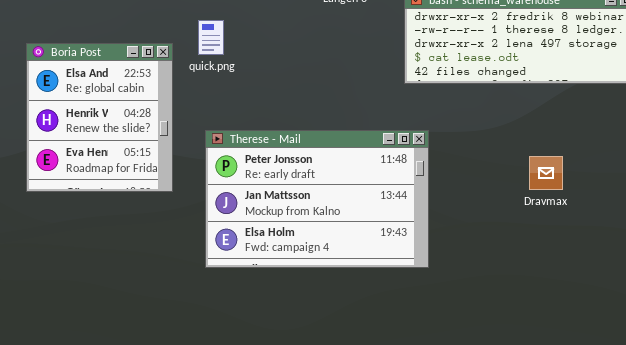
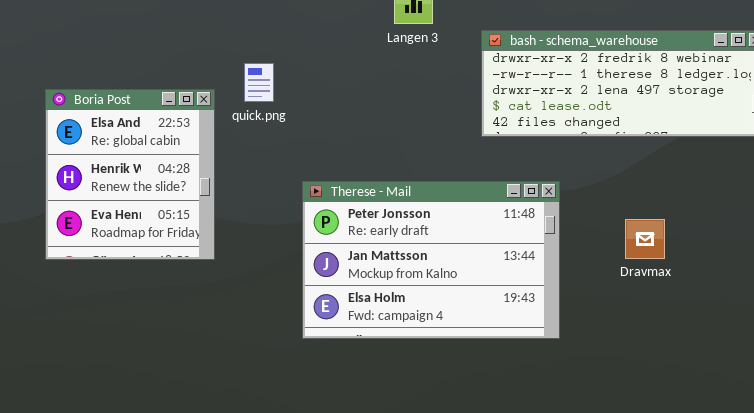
Therese - Mail: [205,130,429,268] -> [302,181,560,339], moved

